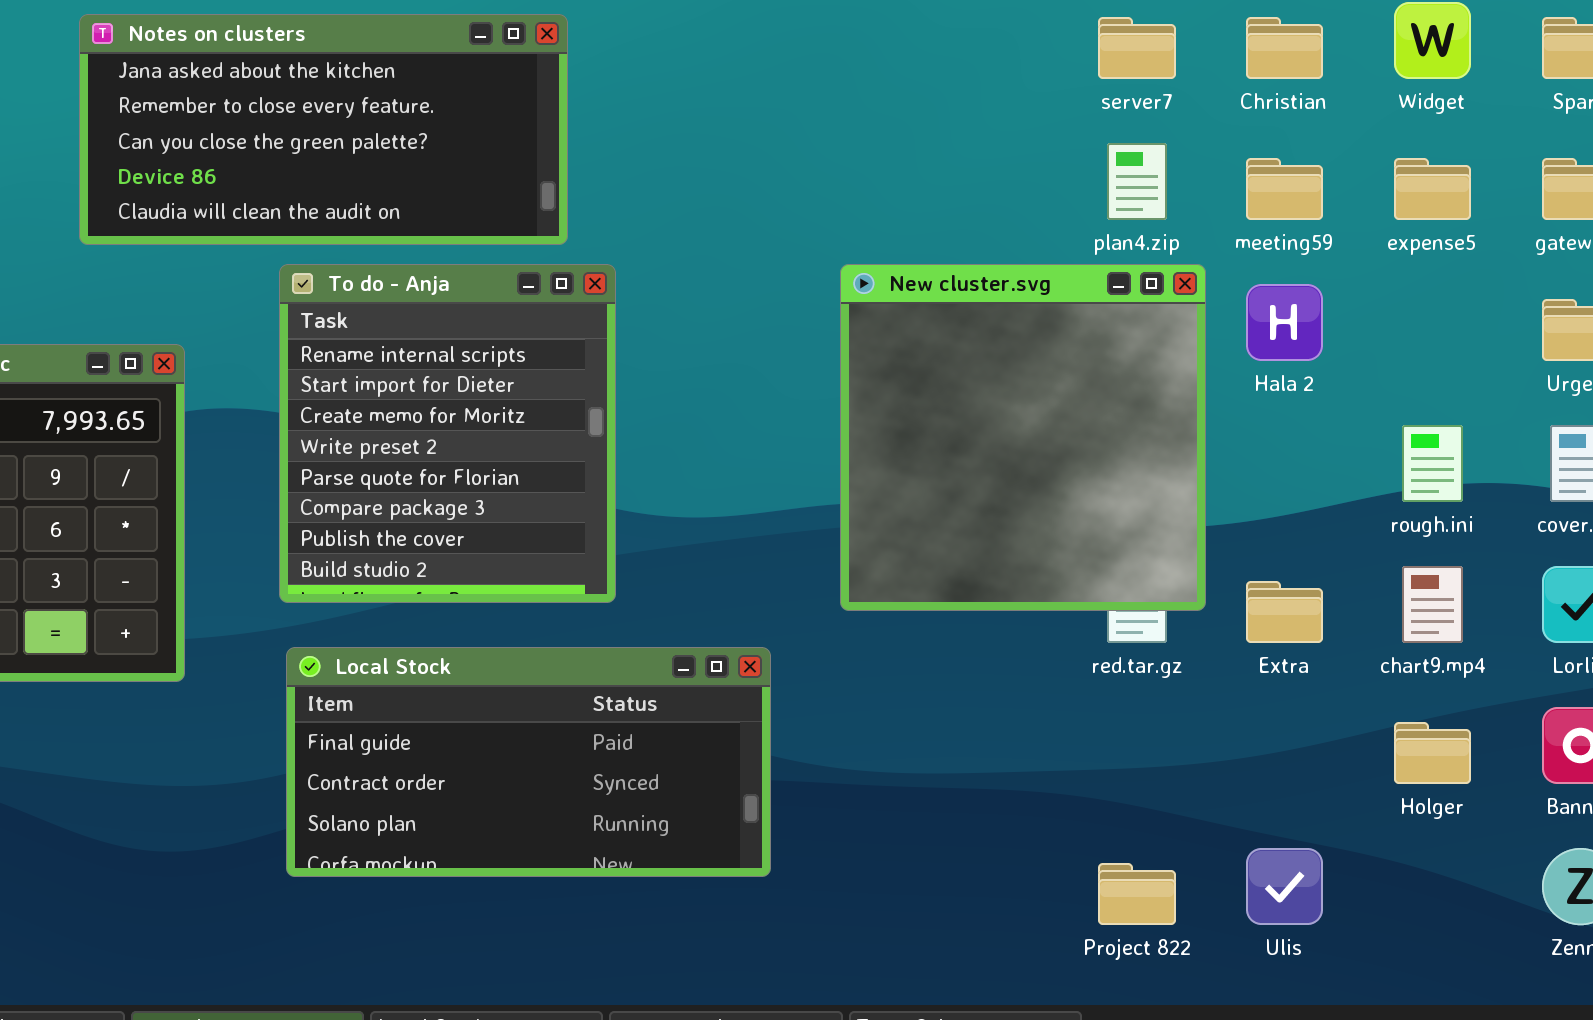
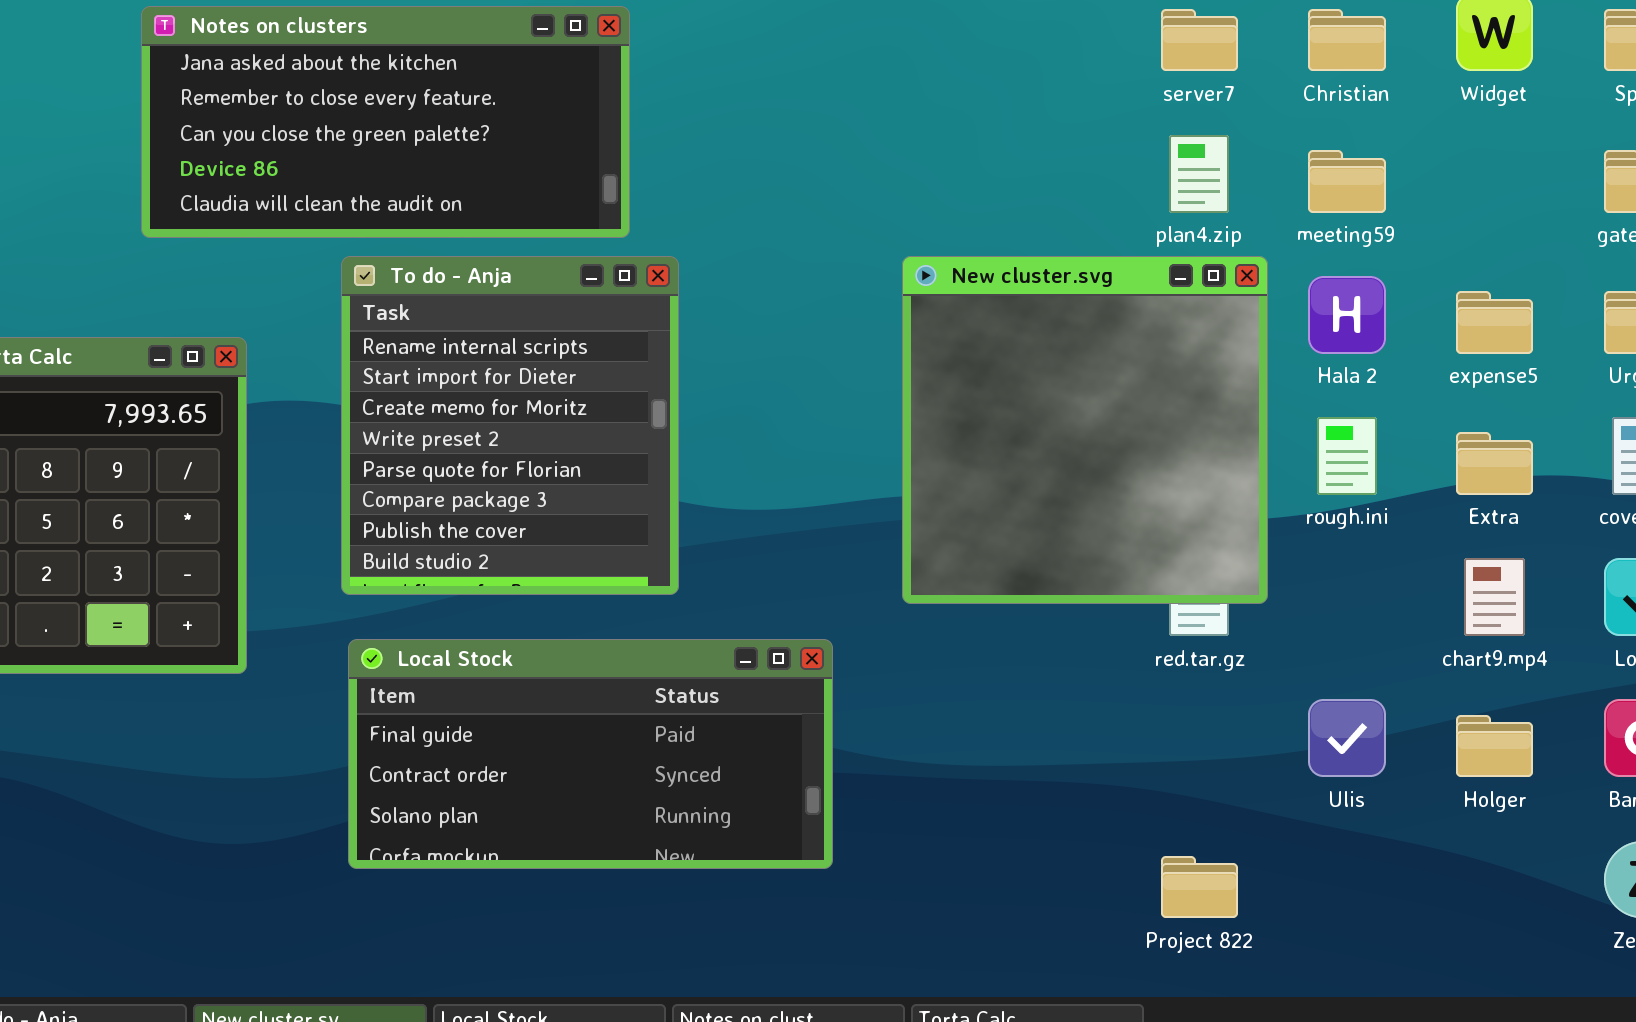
expense5: [1394,158,1471,220] -> [1456,291,1533,354], moved
rough.ini: [1402,425,1463,502] -> [1317,417,1377,495], moved
Extra: [1246,581,1323,643] -> [1456,432,1533,495], moved
Ulis: [1246,848,1323,925] -> [1308,699,1386,777], moved

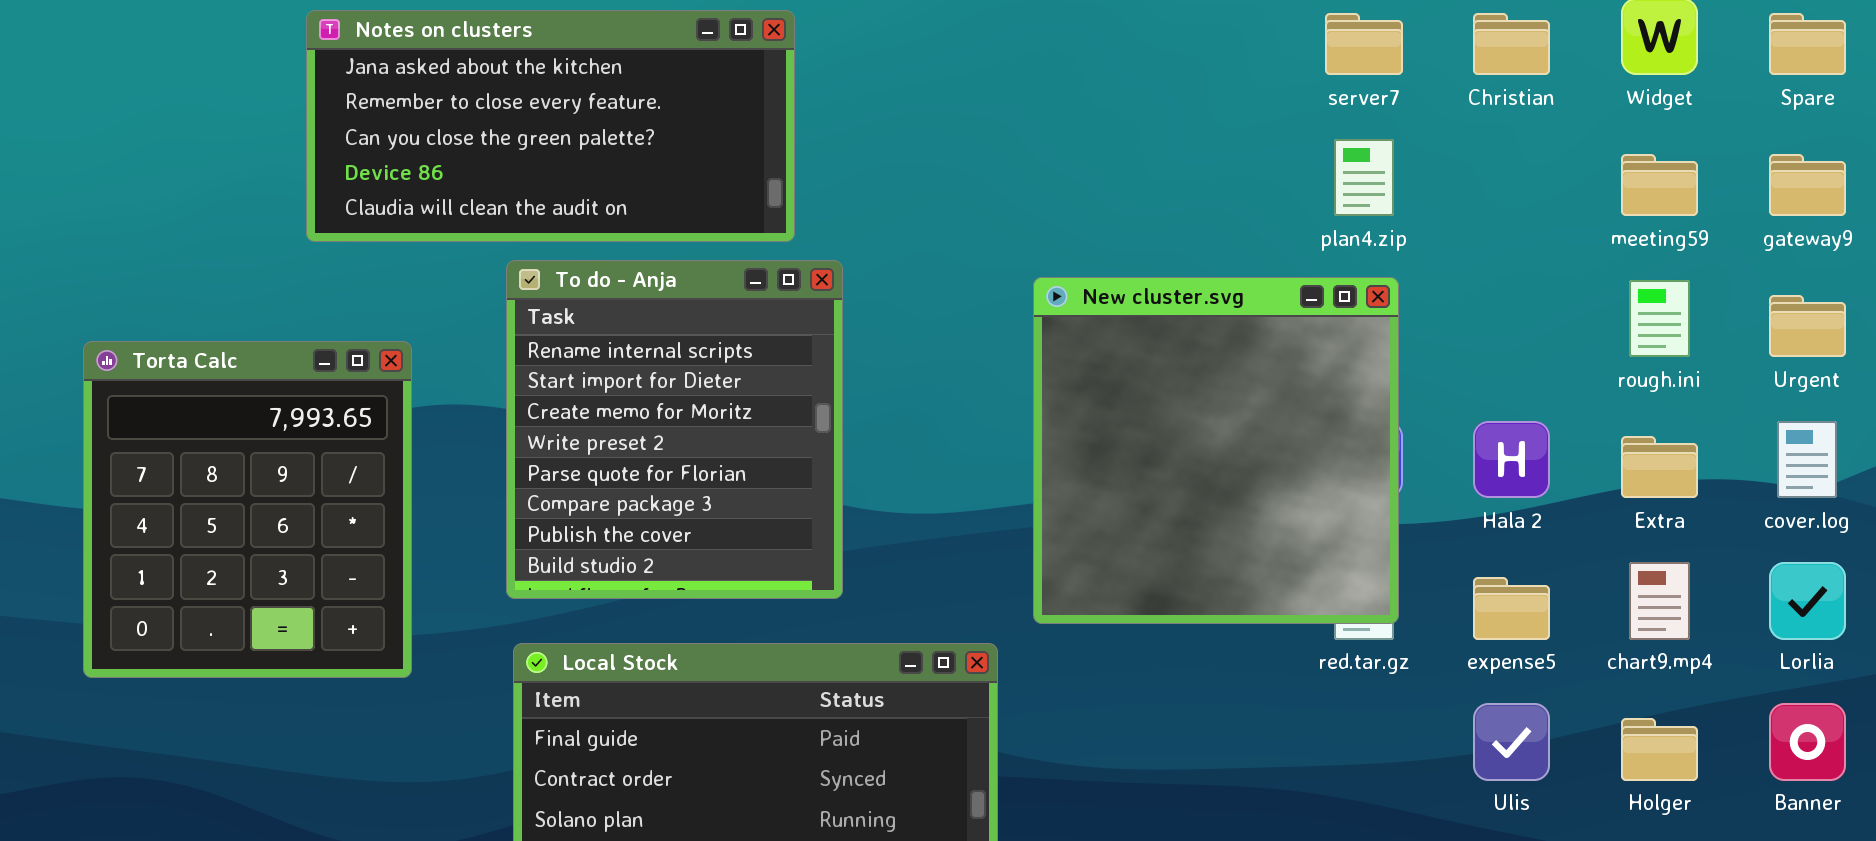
meeting59: [1308,150,1386,213] -> [1621,154,1698,216], moved
New cluster.svg: [902,256,1268,604] -> [1033,277,1399,624], moved
Hala 2: [1308,276,1386,354] -> [1473,421,1550,498], moved
expense5: [1456,291,1533,354] -> [1473,577,1550,640], moved
rough.ini: [1317,417,1377,495] -> [1629,280,1690,357], moved

